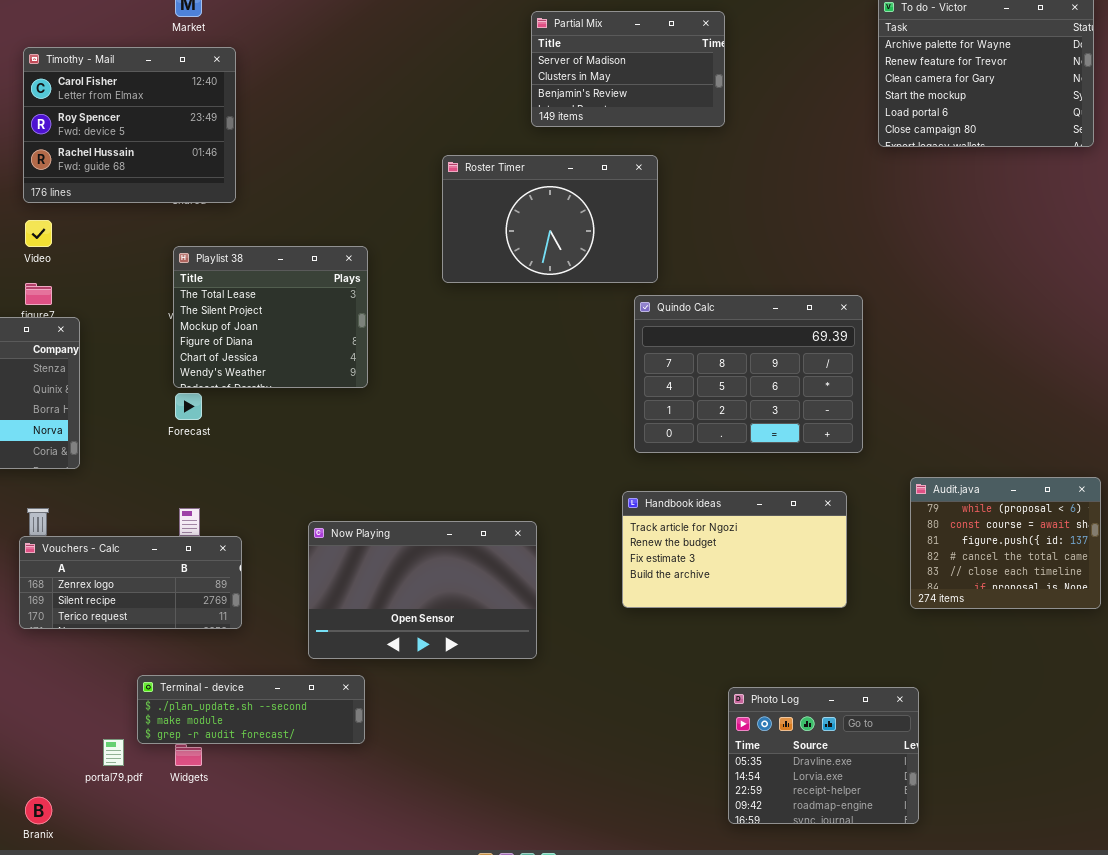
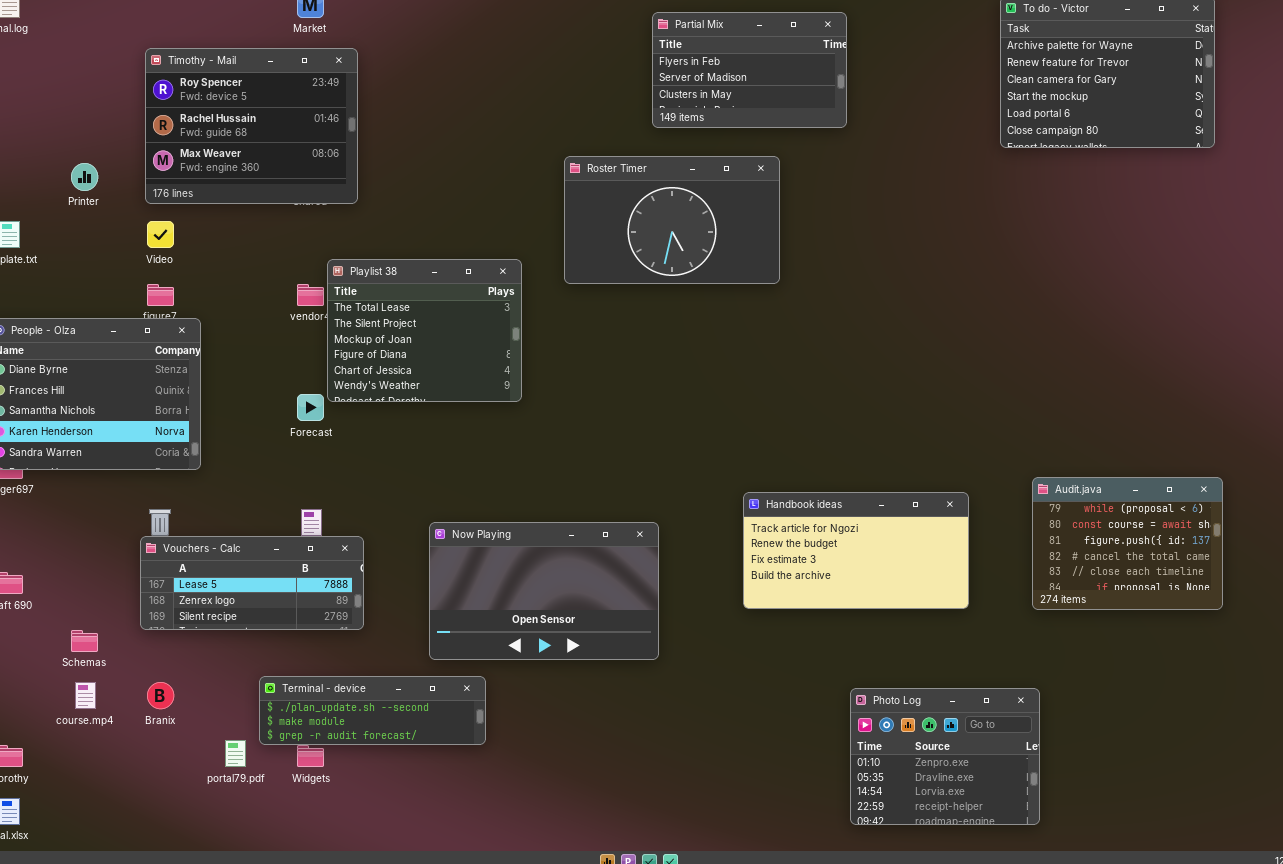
Partial Mix: [531,11,725,127] -> [652,12,847,128], scrolled up 1 row
Timothy - Mail: [23,47,236,203] -> [145,48,358,204], scrolled down 1 row
Playlist 38: [173,246,368,388] -> [327,259,522,402], moved
Quindo Calc: [634,295,863,453] -> none, closed
Vouchers - Calc: [19,536,242,629] -> [140,536,364,630], scrolled up 1 row
Photo Log: [728,687,919,824] -> [850,688,1040,825], scrolled up 1 row
Branix: [25,797,52,824] -> [147,682,174,709], moved

